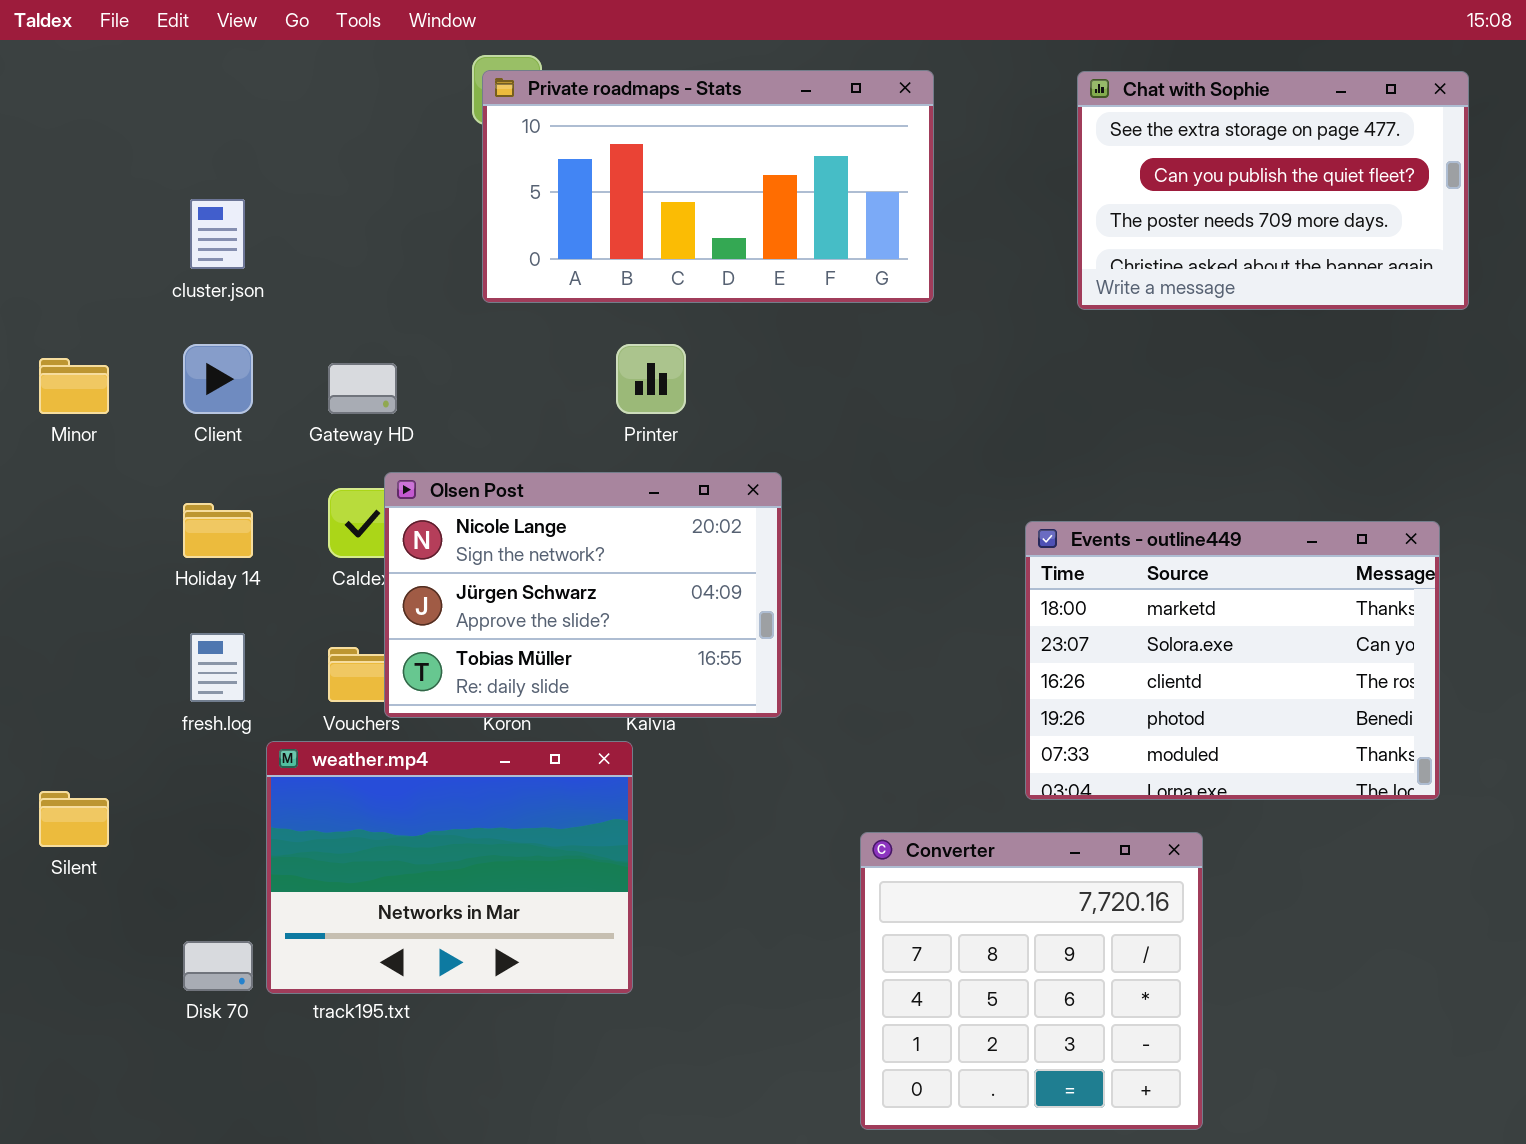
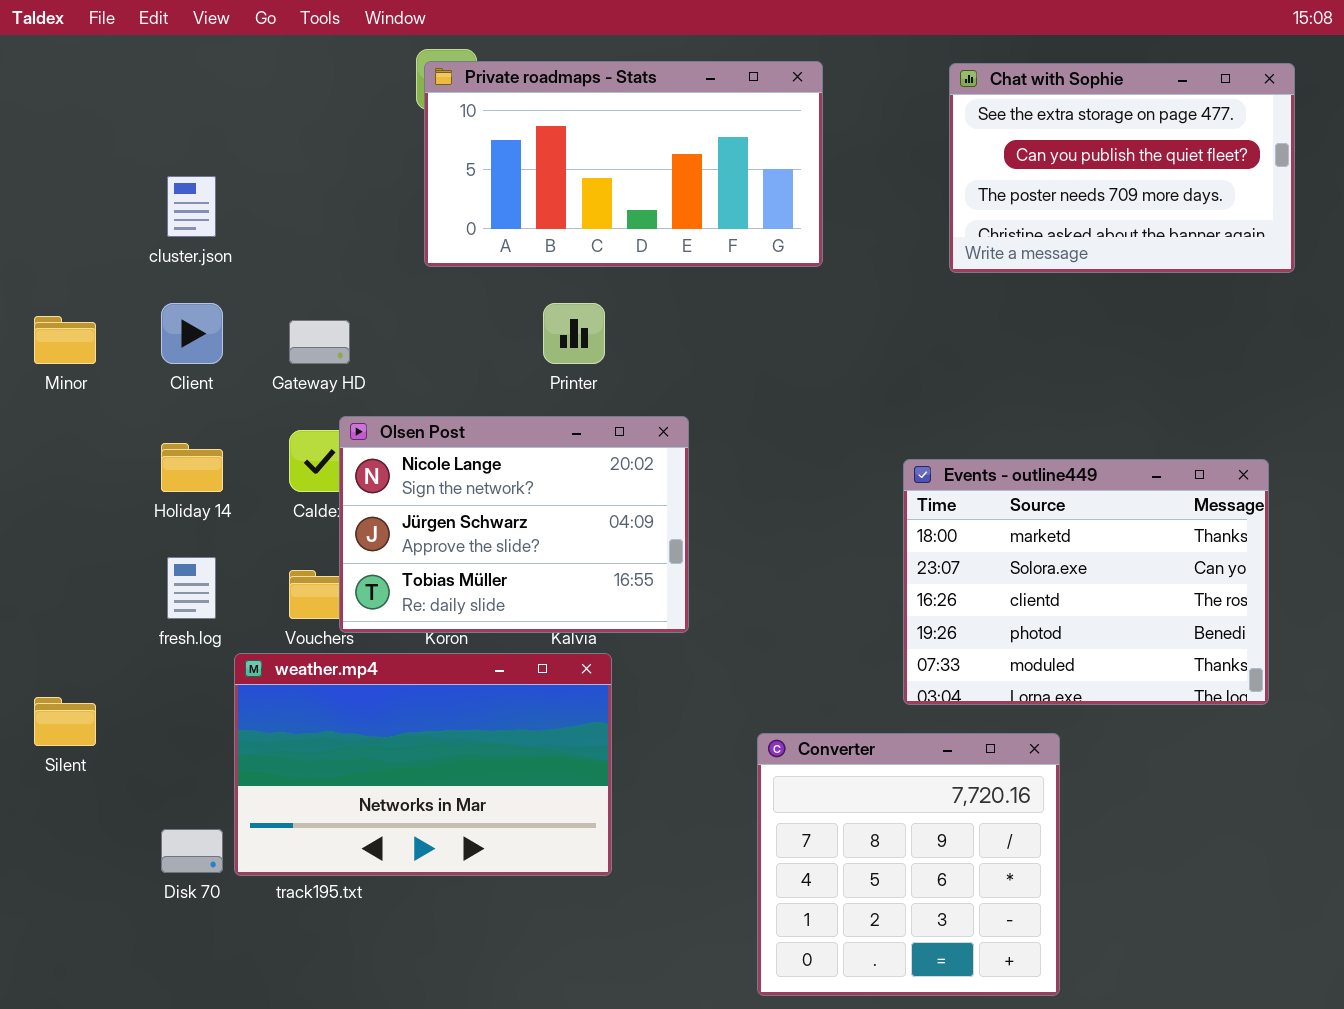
weather.mp4: [266,741,633,994] -> [234,653,612,876], resized

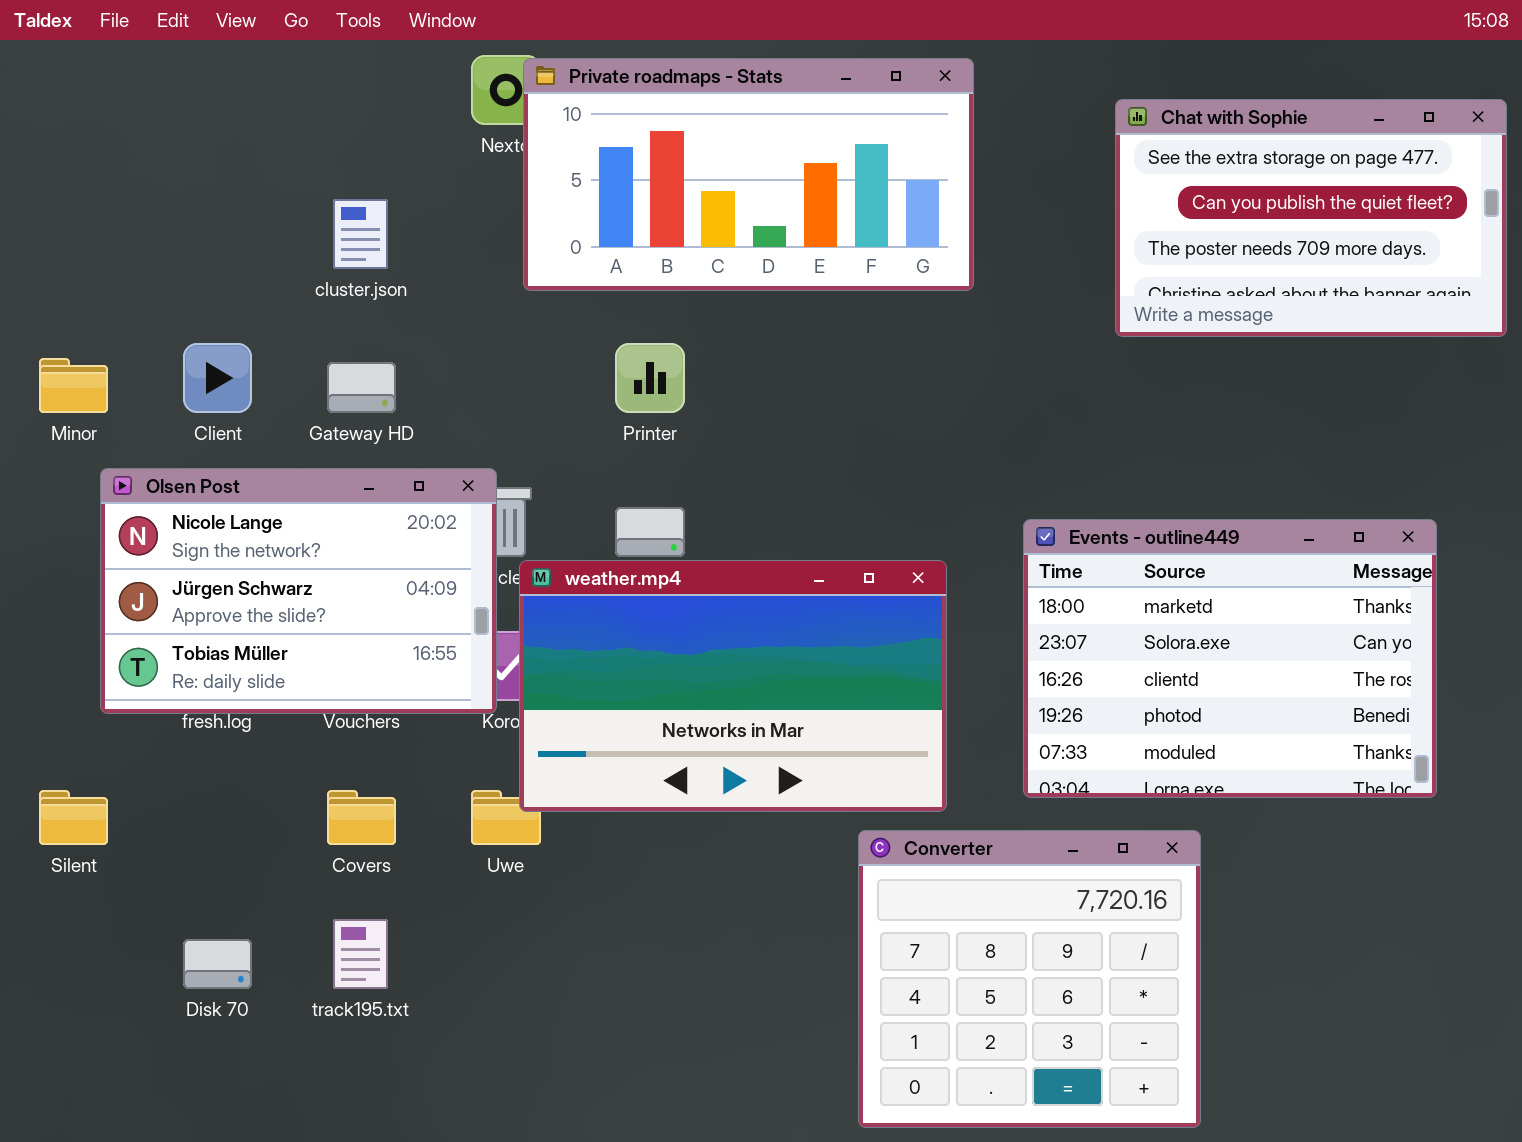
Private roadmaps - Stats: [424,61,823,267] -> [523,58,974,291], moved
Chat with Sophie: [949,63,1295,273] -> [1115,99,1507,337], moved
cluster.json: [167,176,216,237] -> [333,199,388,269], moved
Olsen Post: [339,416,689,633] -> [100,468,497,714], moved
weather.mp4: [234,653,612,876] -> [519,560,947,812], moved

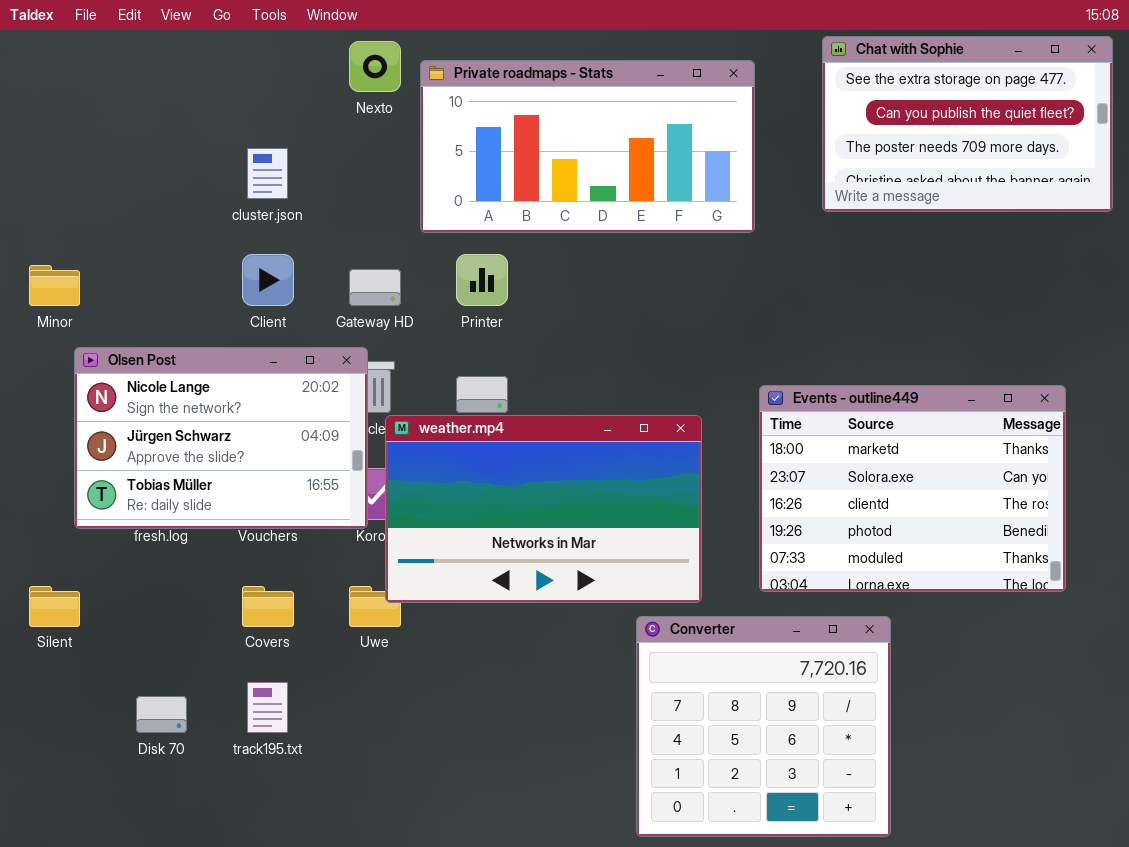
Private roadmaps - Stats: [523,58,974,291] -> [420,60,755,233], moved
Chat with Sophie: [1115,99,1507,337] -> [822,36,1113,212], moved
Client: [183,343,252,413] -> [242,254,294,306], moved
Gateway HD: [327,362,396,413] -> [349,269,401,306], moved

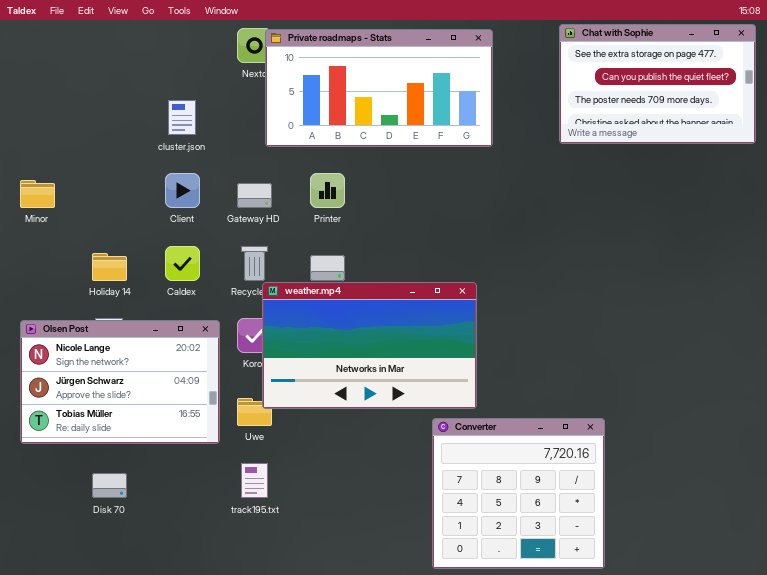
Private roadmaps - Stats: [420,60,755,233] -> [265,29,493,147], moved
Olsen Post: [74,347,368,529] -> [20,320,220,444], moved
Events - outline449: [759,385,1066,592] -> none, closed
track195.txt: [247,682,288,733] -> [241,463,268,498], moved

